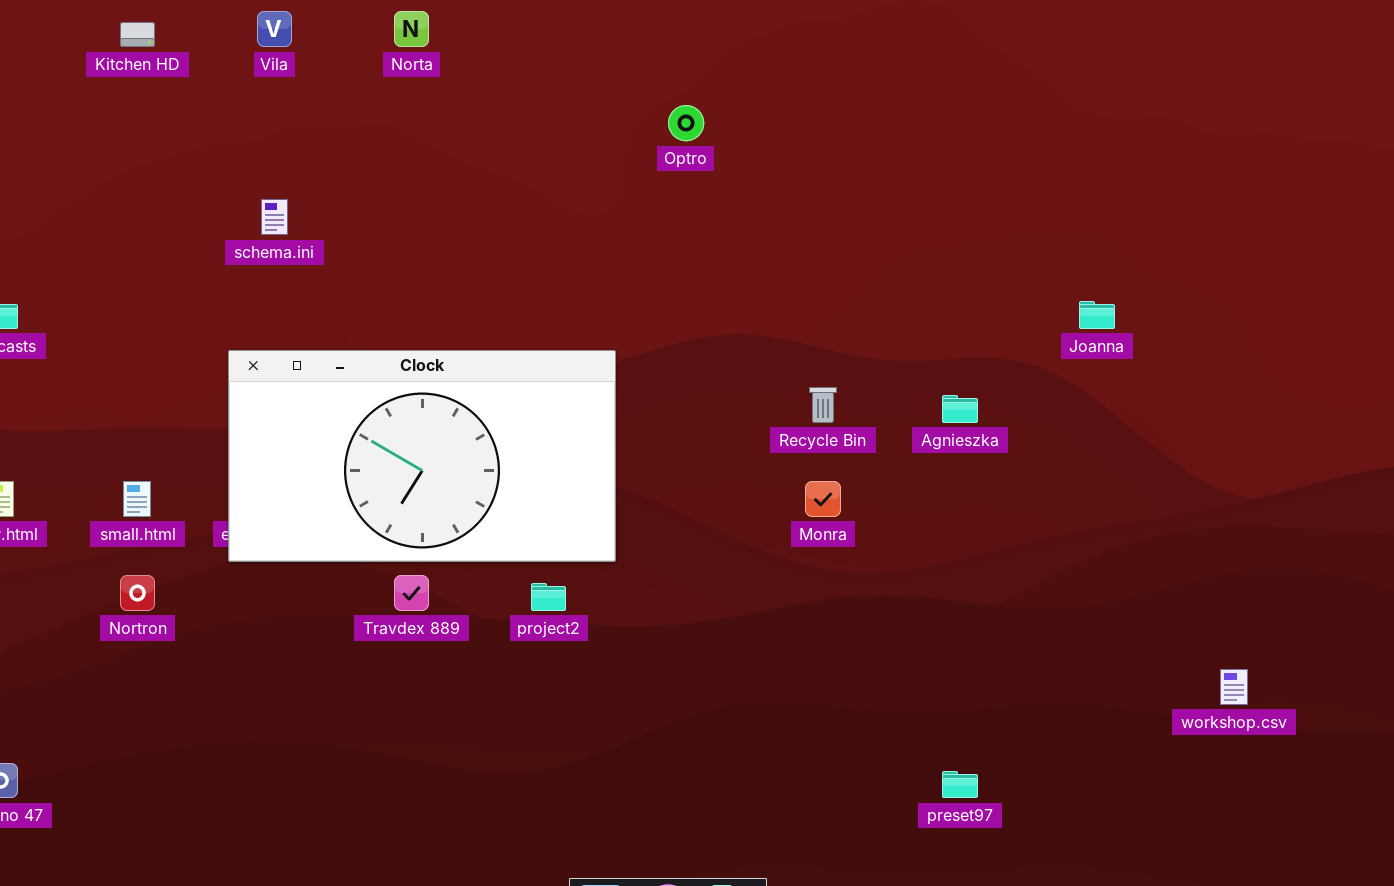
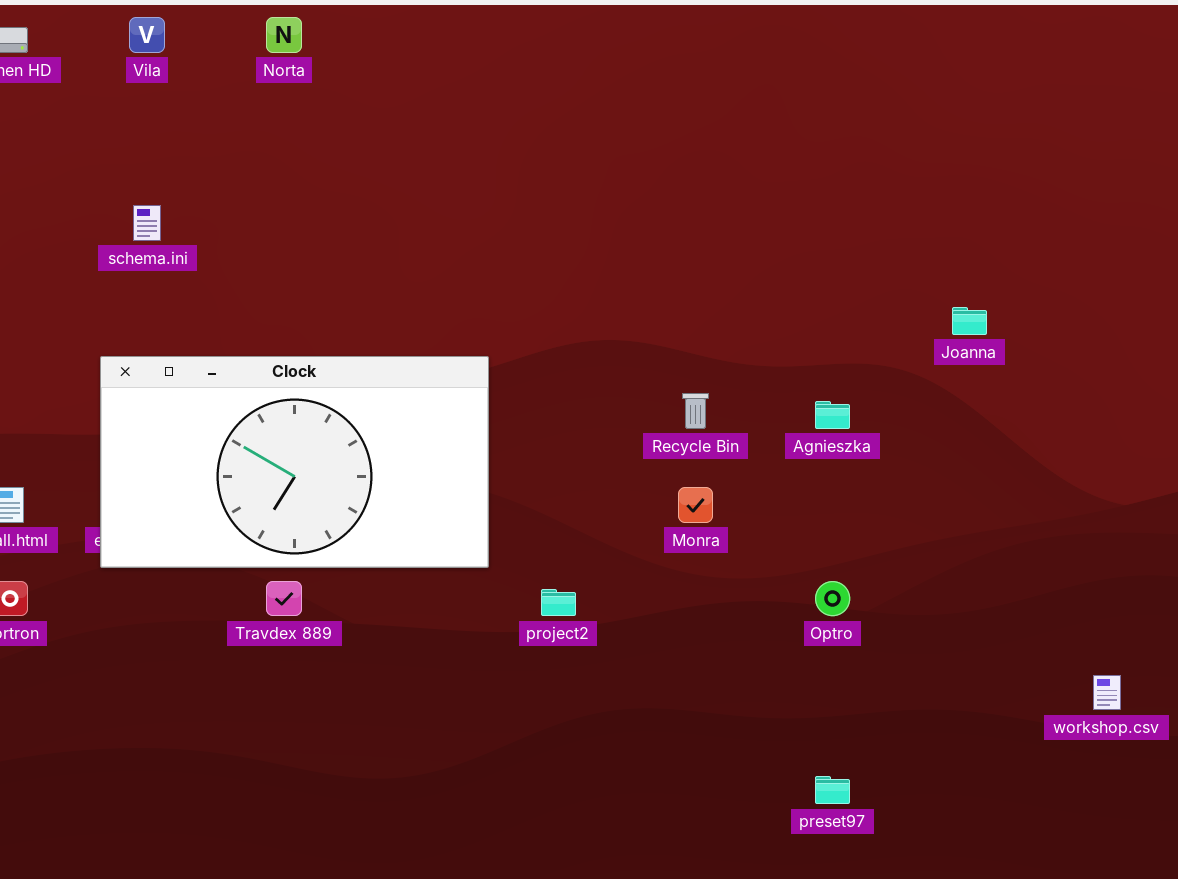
Optro: [668,105,704,141] -> [815,581,850,616], moved
project2: [531,583,566,611] -> [541,589,576,616], moved

